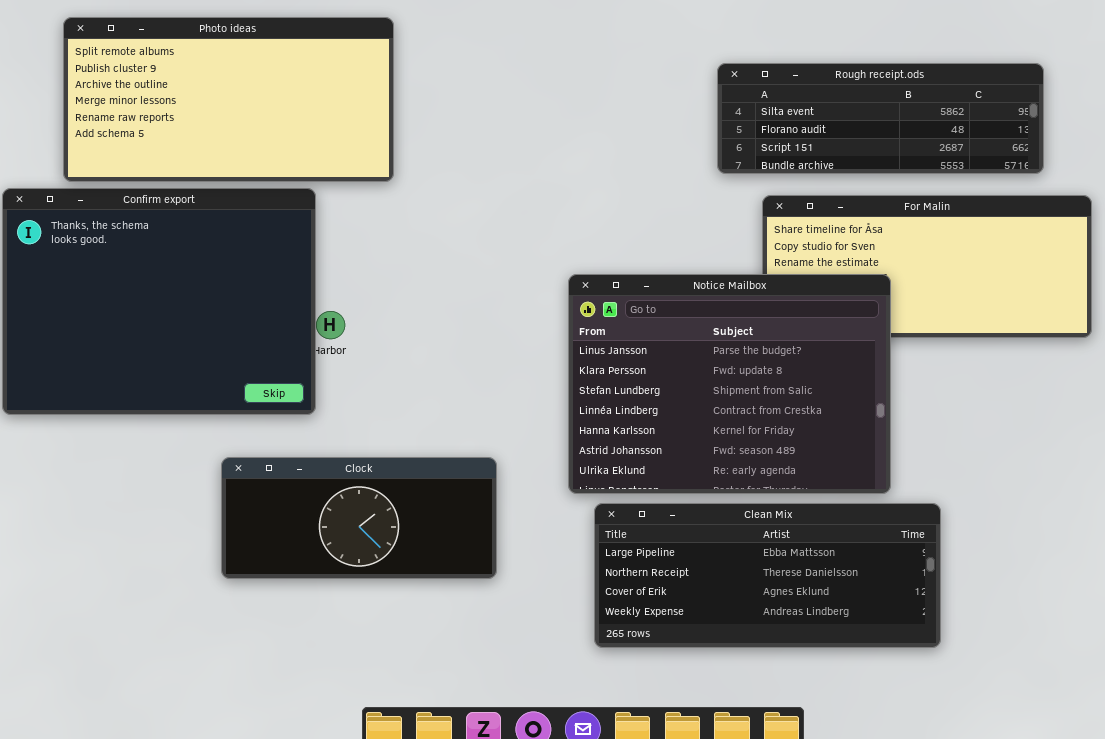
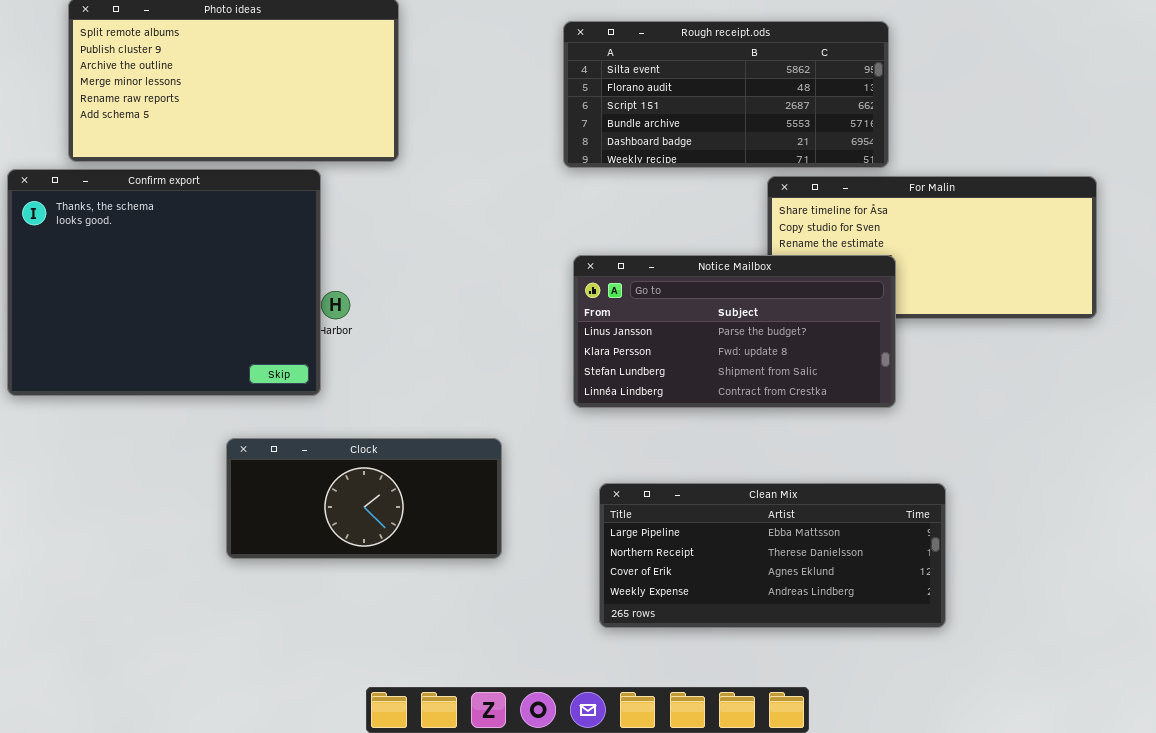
Rough receipt.ods: [717,63,1044,174] -> [563,21,889,168], moved, resized
Notice Mailbox: [568,274,891,494] -> [573,255,896,408], resized

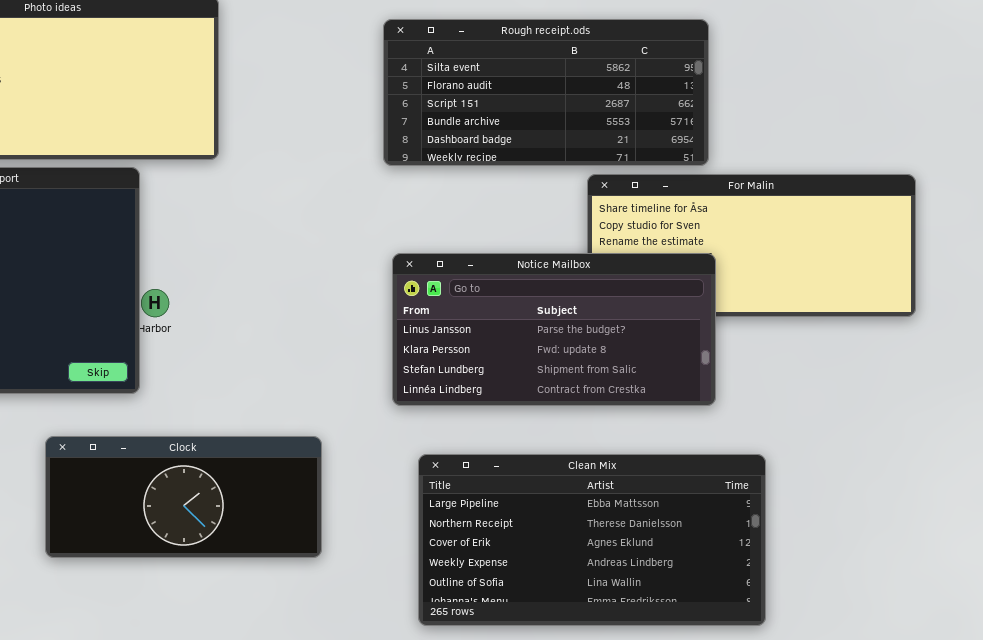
Clean Mix: [599,483,946,628] -> [418,454,766,626], resized

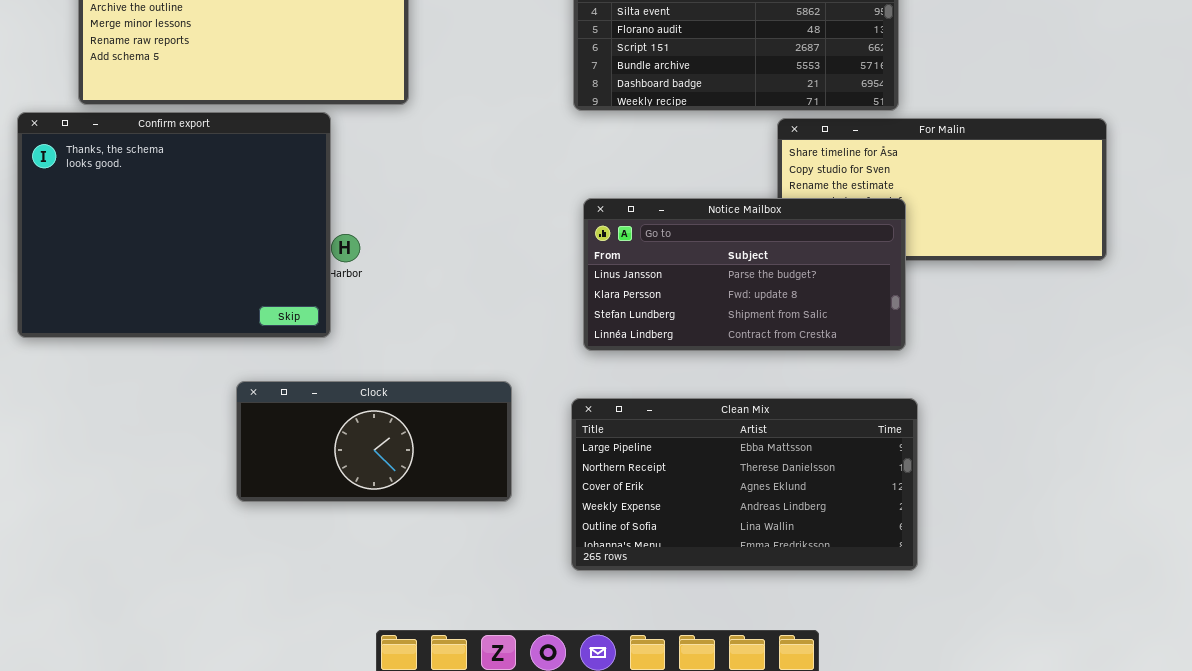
Clean Mix: [418,454,766,626] -> [571,398,918,571], moved

